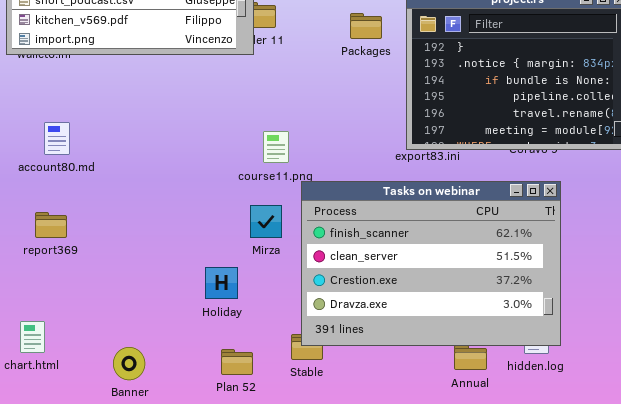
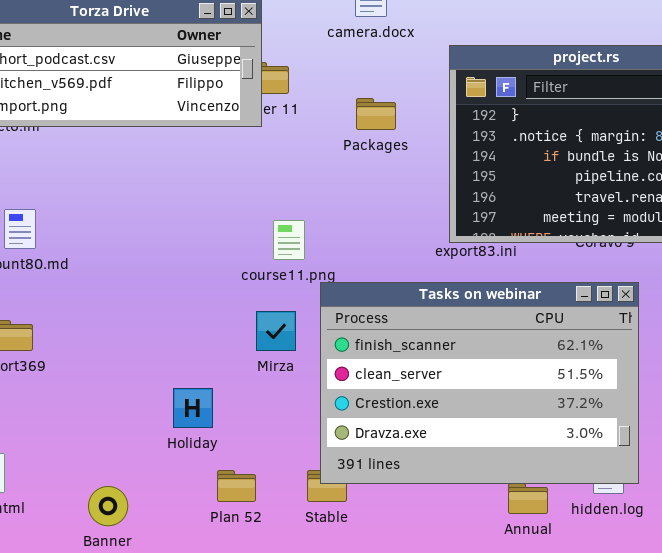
Packages: [350,13,382,39] -> [356,98,396,130], moved
Holiday: [205,267,238,299] -> [173,388,213,428], moved
Plan 52: [221,349,253,375] -> [217,470,256,502], moved

